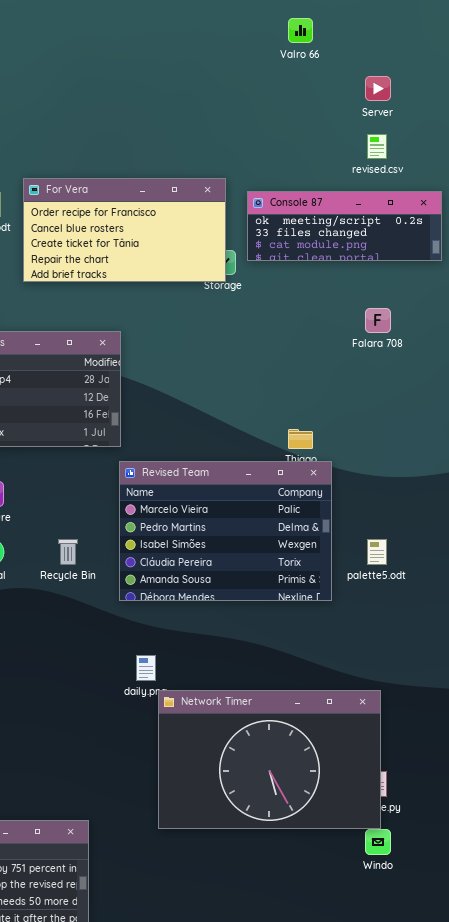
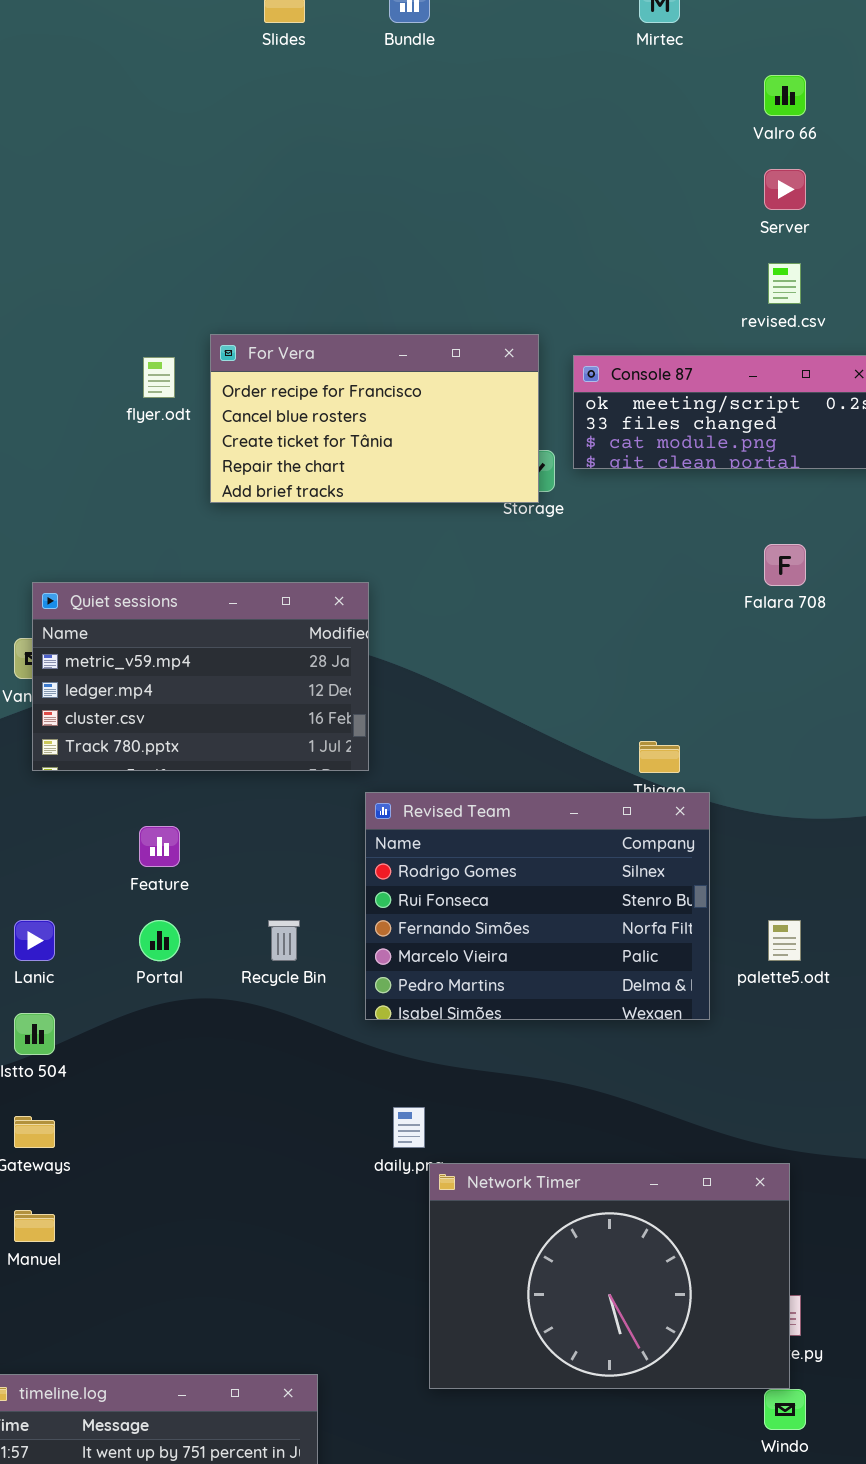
Valro 66: [288,18,313,43] -> [764,75,806,116], moved
Revised Team: [119,461,332,601] -> [365,792,710,1020], scrolled up 3 rows

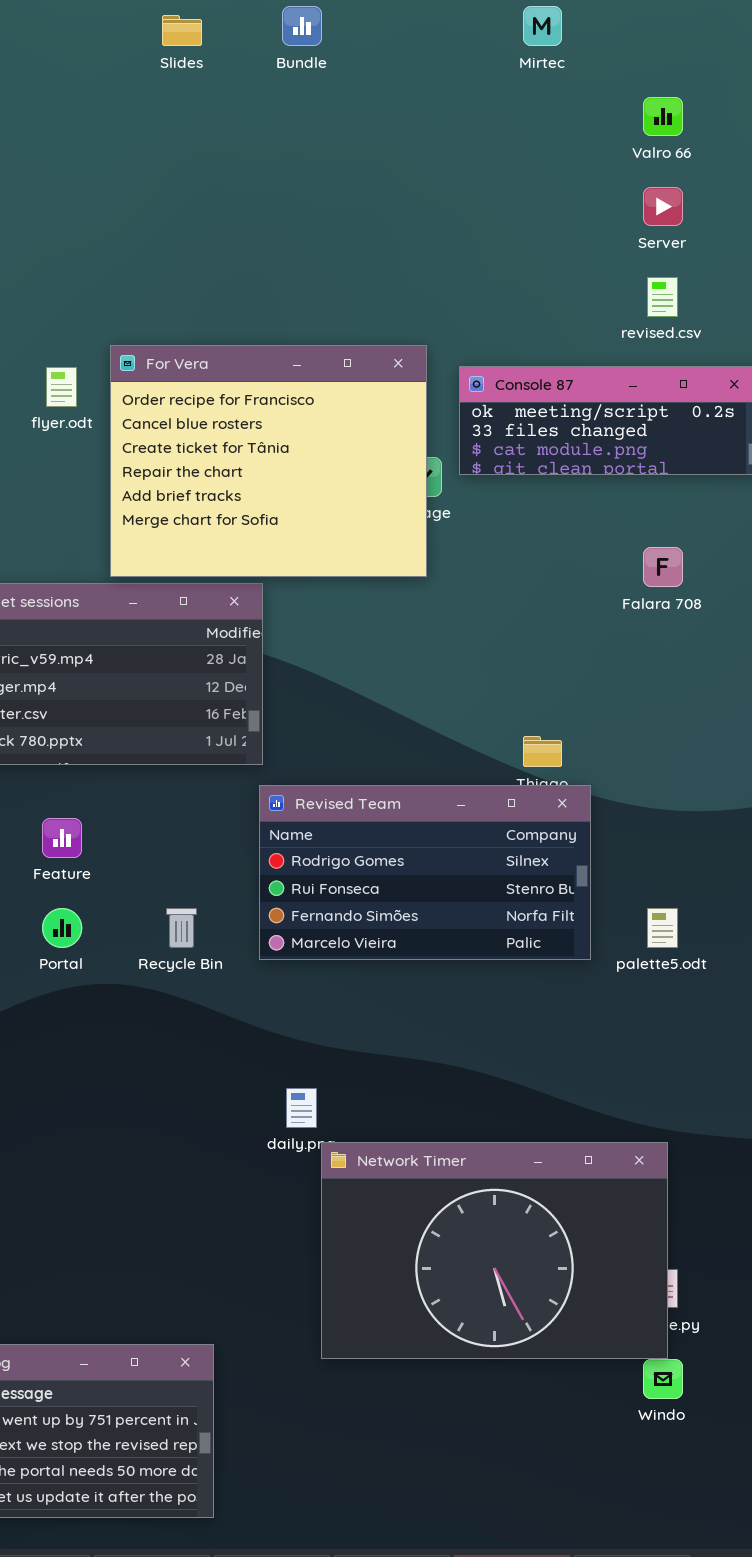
For Vera: [210,334,539,503] -> [110,345,427,577], resized
Revised Team: [365,792,710,1020] -> [259,785,591,960], resized

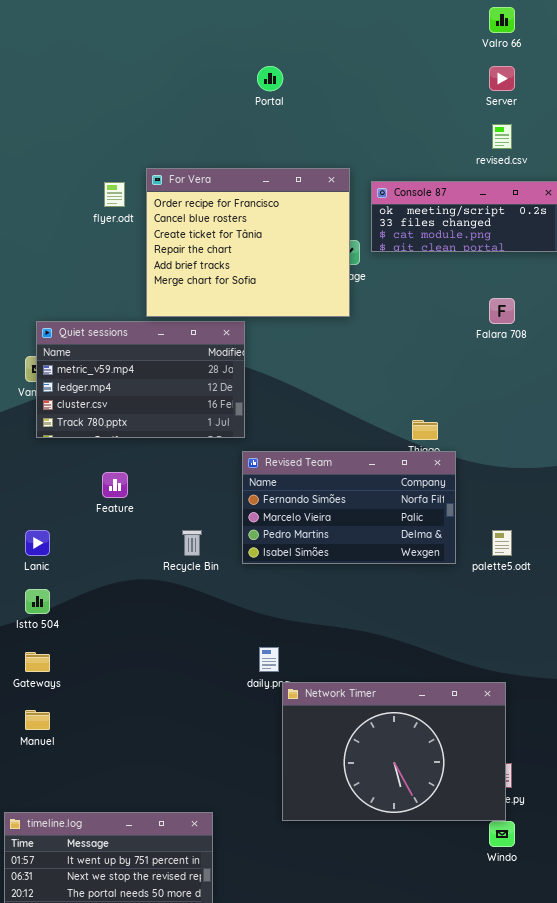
Revised Team: [259,785,591,960] -> [242,451,456,564], scrolled down 2 rows
Portal: [42,908,82,948] -> [257,66,283,91], moved

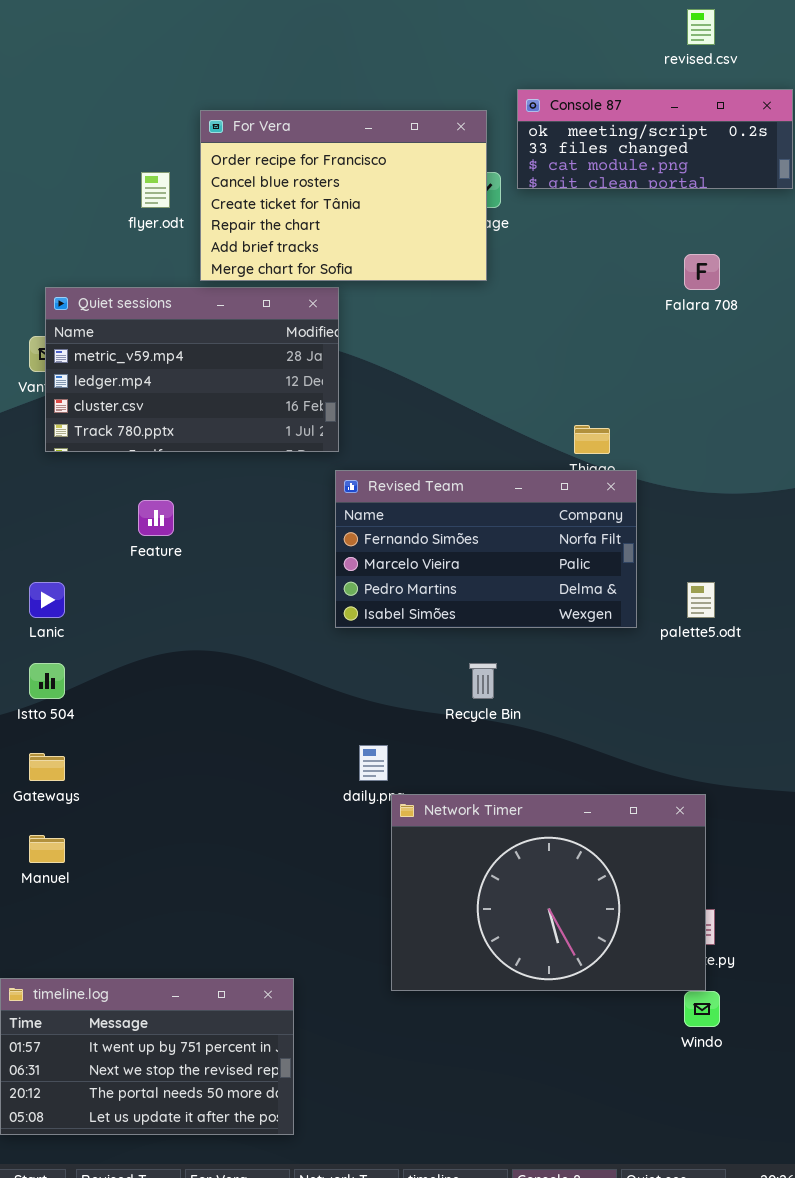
For Vera: [146,168,350,317] -> [200,110,487,281], resized
flyer.odt: [104,182,125,207] -> [141,172,170,208], moved
Recycle Bin: [182,530,202,556] -> [469,663,497,699], moved

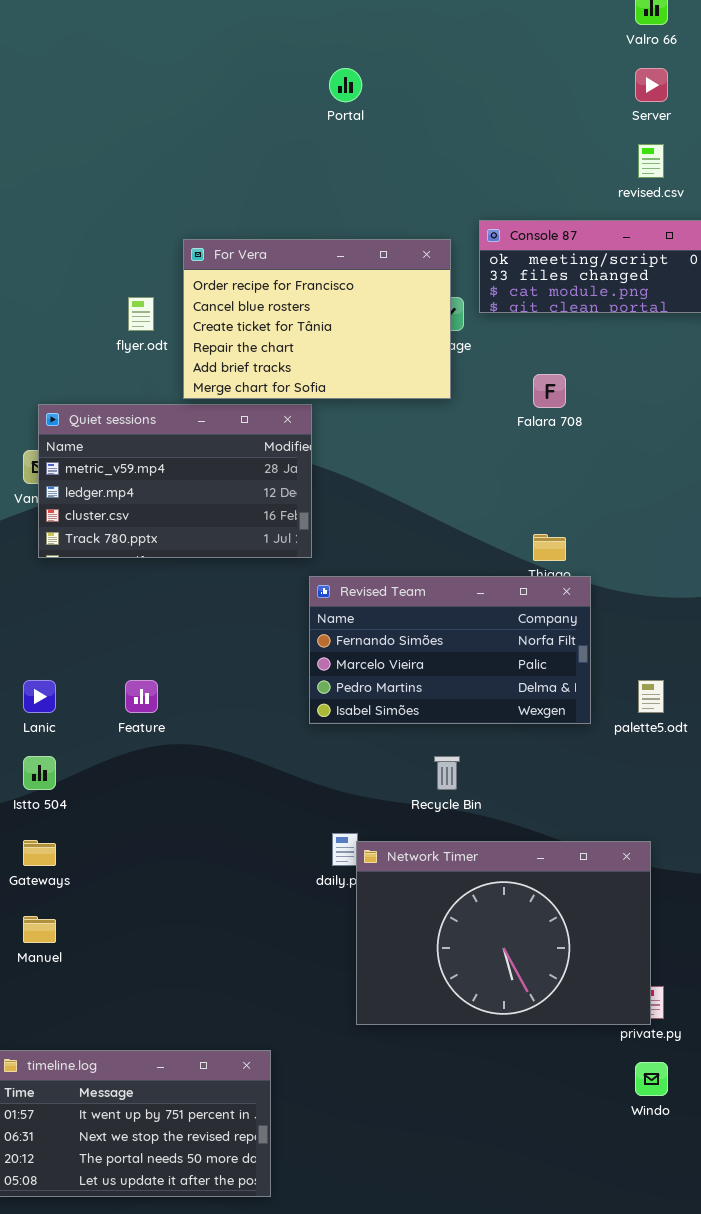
Falara 708: [684,254,720,290] -> [533,374,566,408], moved
Feature: [138,500,174,536] -> [125,680,158,713], moved
Network Timer: [391,794,706,991] -> [356,841,651,1025], moved

